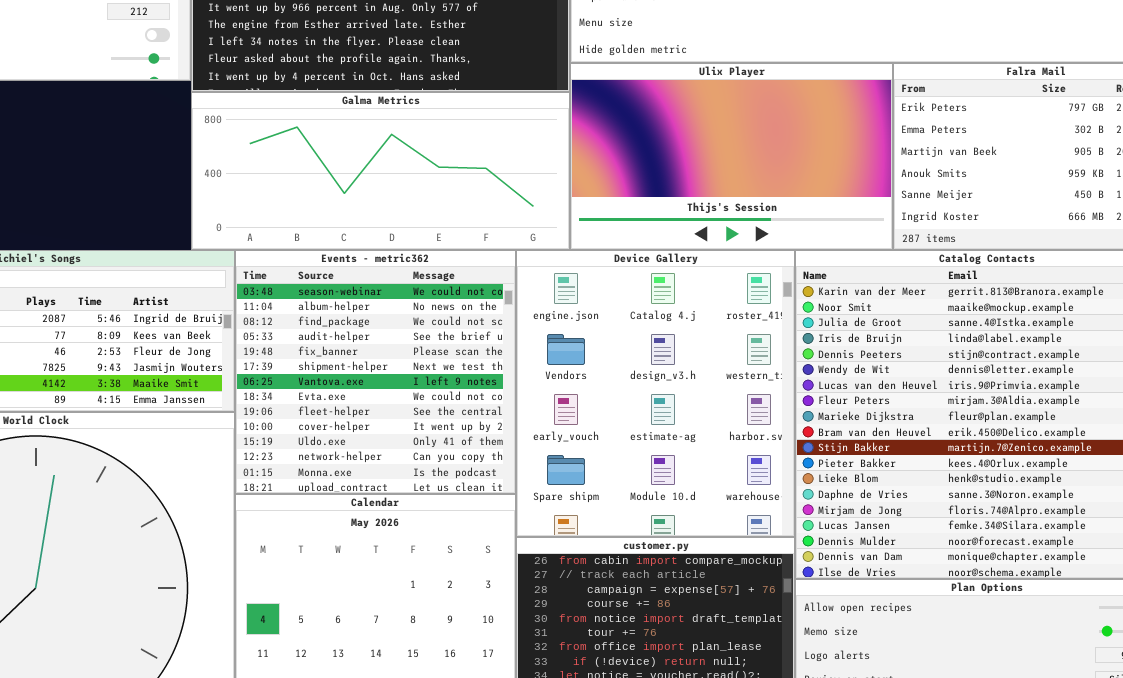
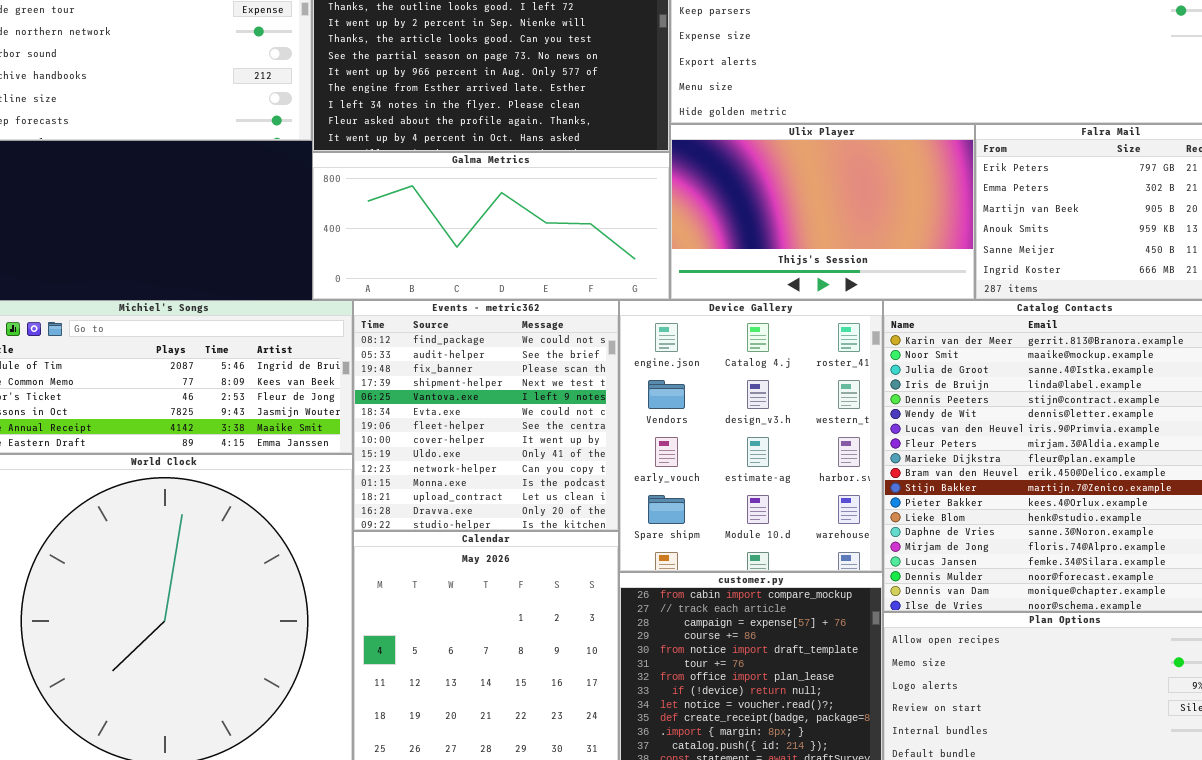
Events - metric362: [235,250,516,494] -> [353,300,619,531], scrolled down 2 rows

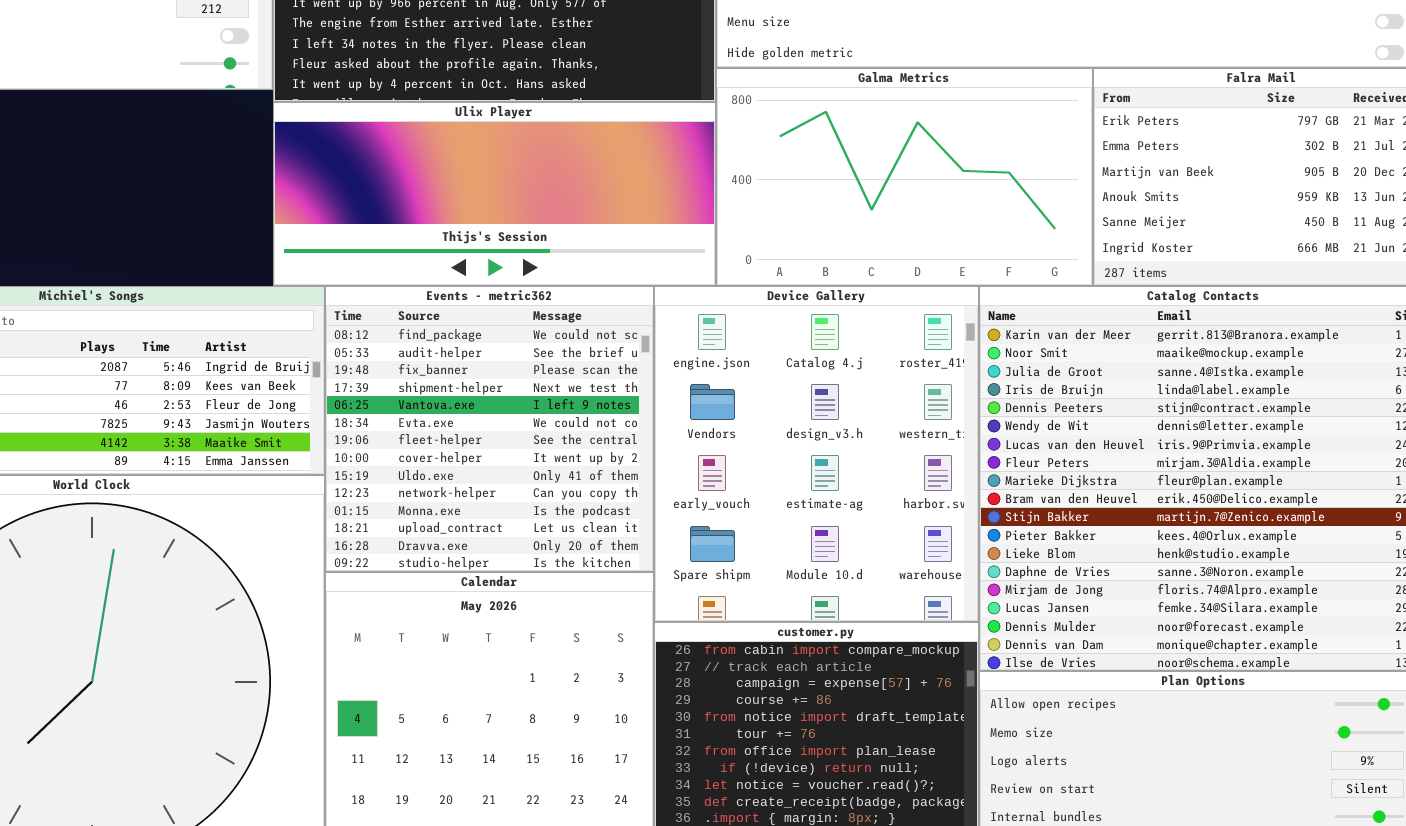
Ulix Player: [670,124,975,300] -> [273,102,716,286], moved, resized
Galma Metrics: [312,152,670,300] -> [716,68,1093,286], moved, resized

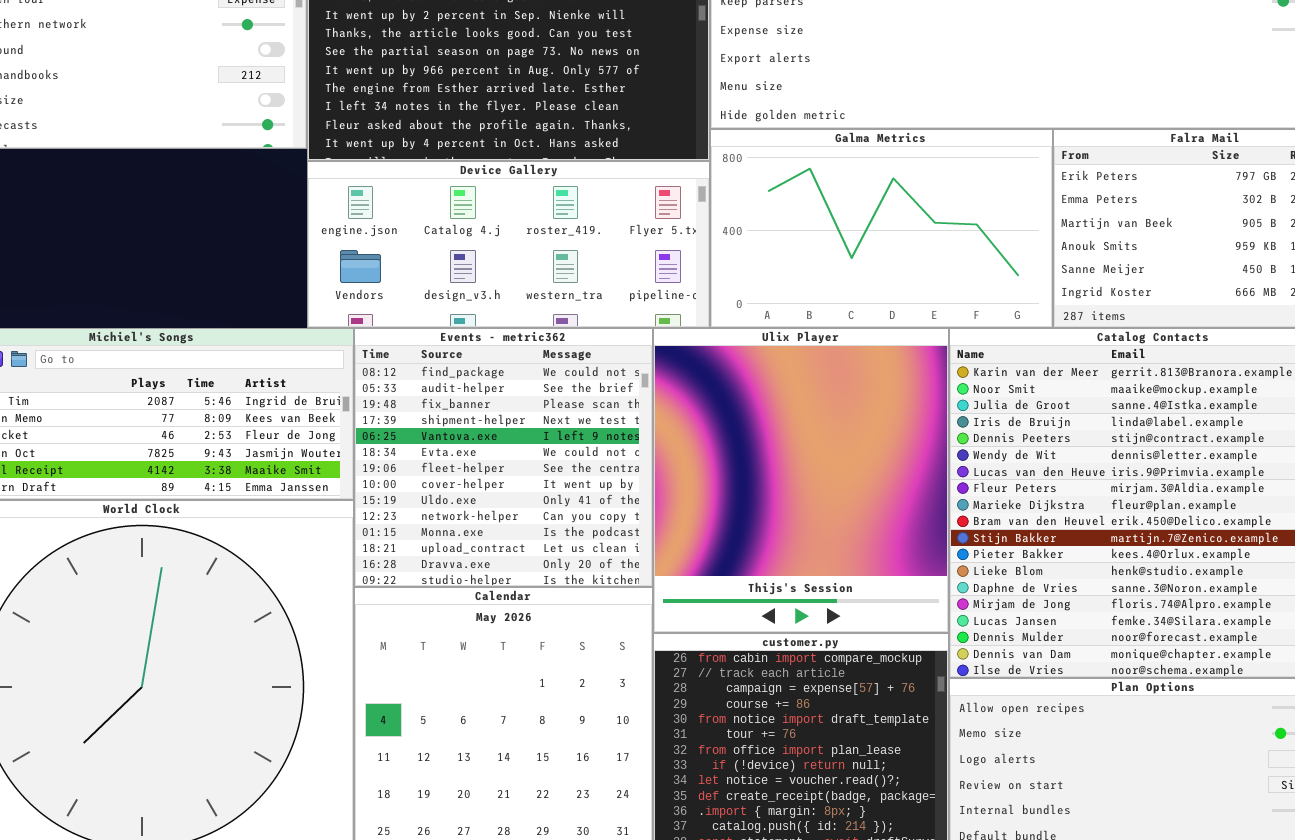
Ulix Player: [273,102,716,286] -> [653,328,949,633], moved, resized
Device Gallery: [654,286,979,622] -> [307,161,710,328], moved, resized

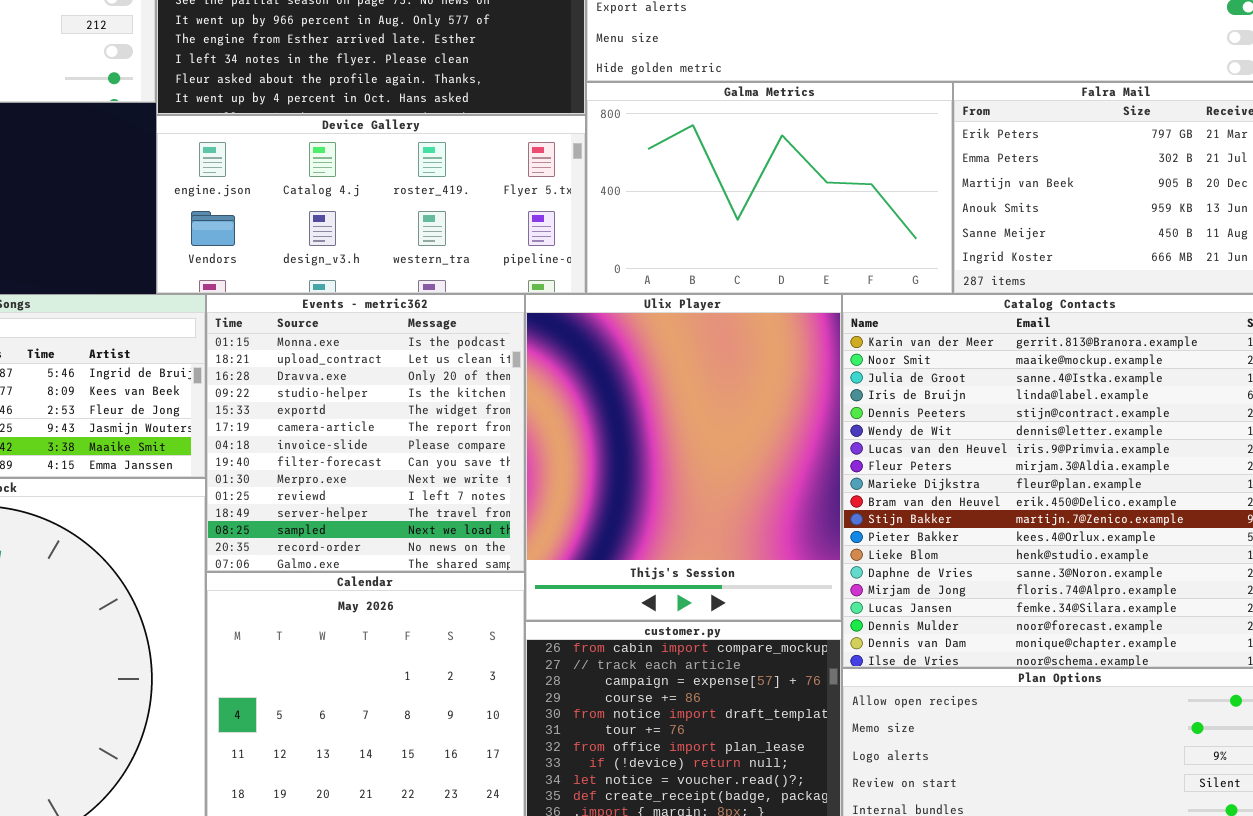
Events - metric362: [354,328,653,587] -> [206,294,525,572], scrolled down 10 rows

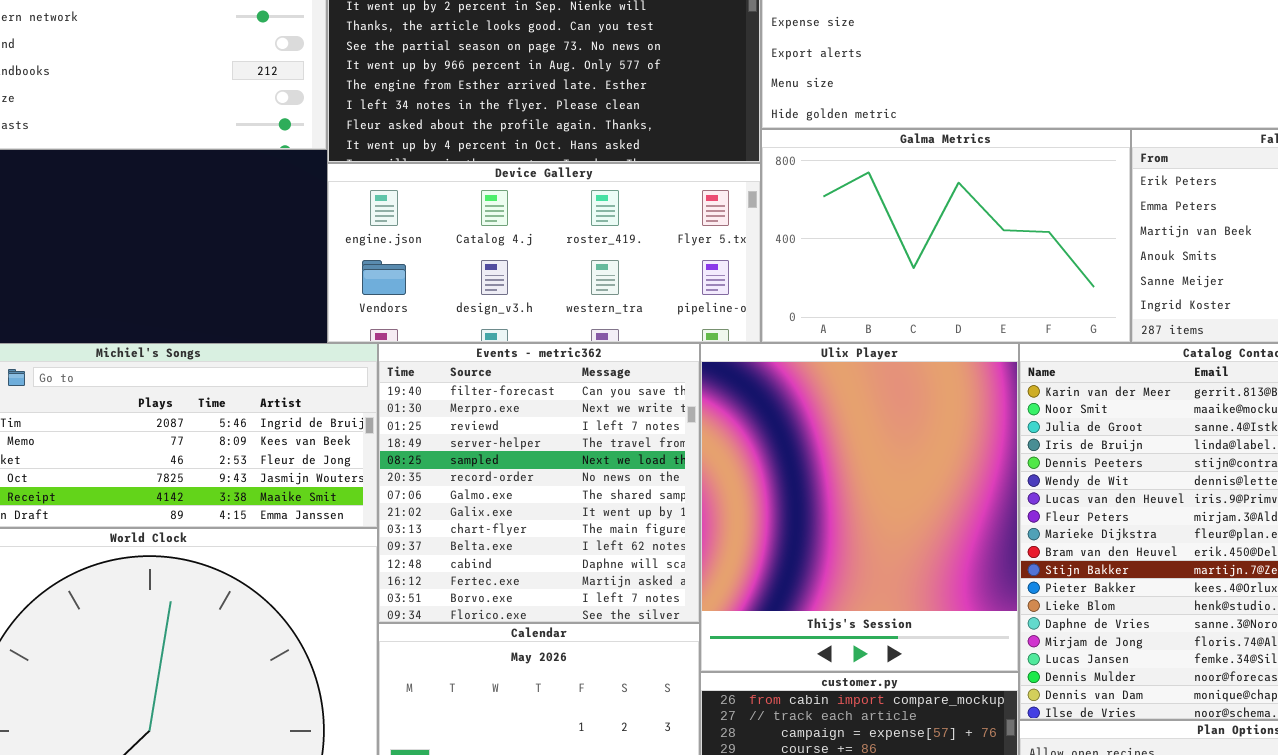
Events - metric362: [206,294,525,572] -> [378,343,700,623], scrolled down 7 rows

